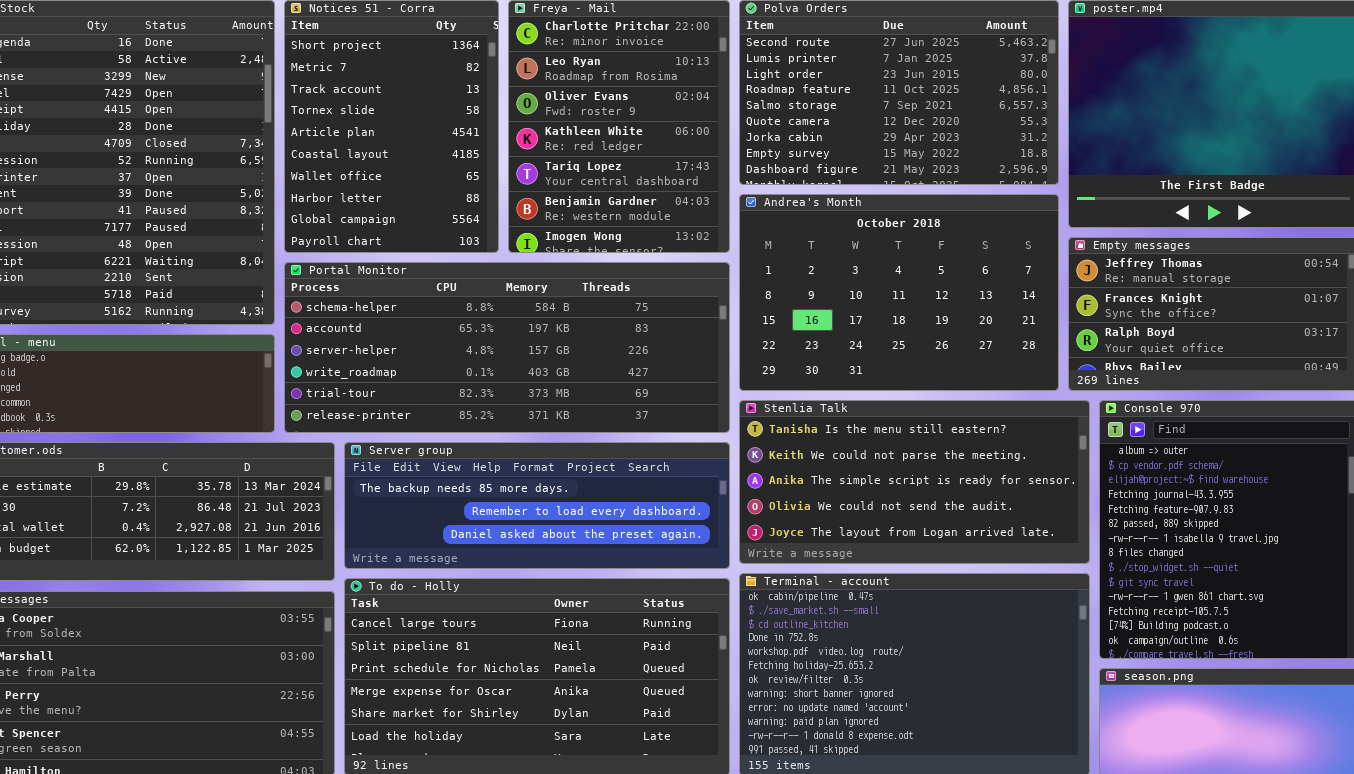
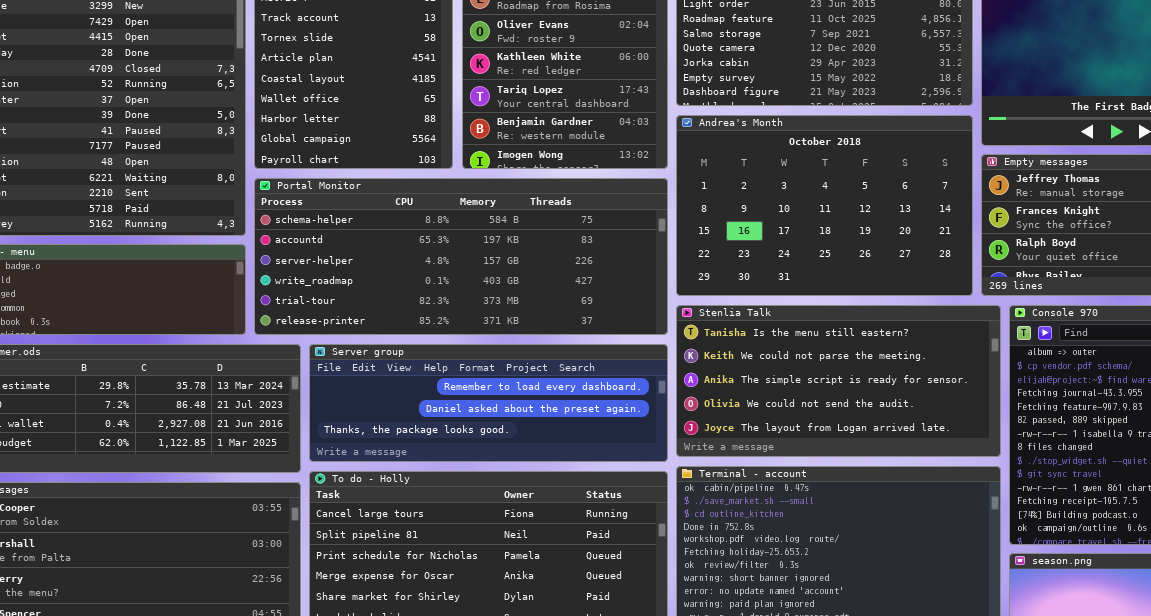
Server group: [344,442,730,569] -> [309,344,668,462], scrolled down 1 row

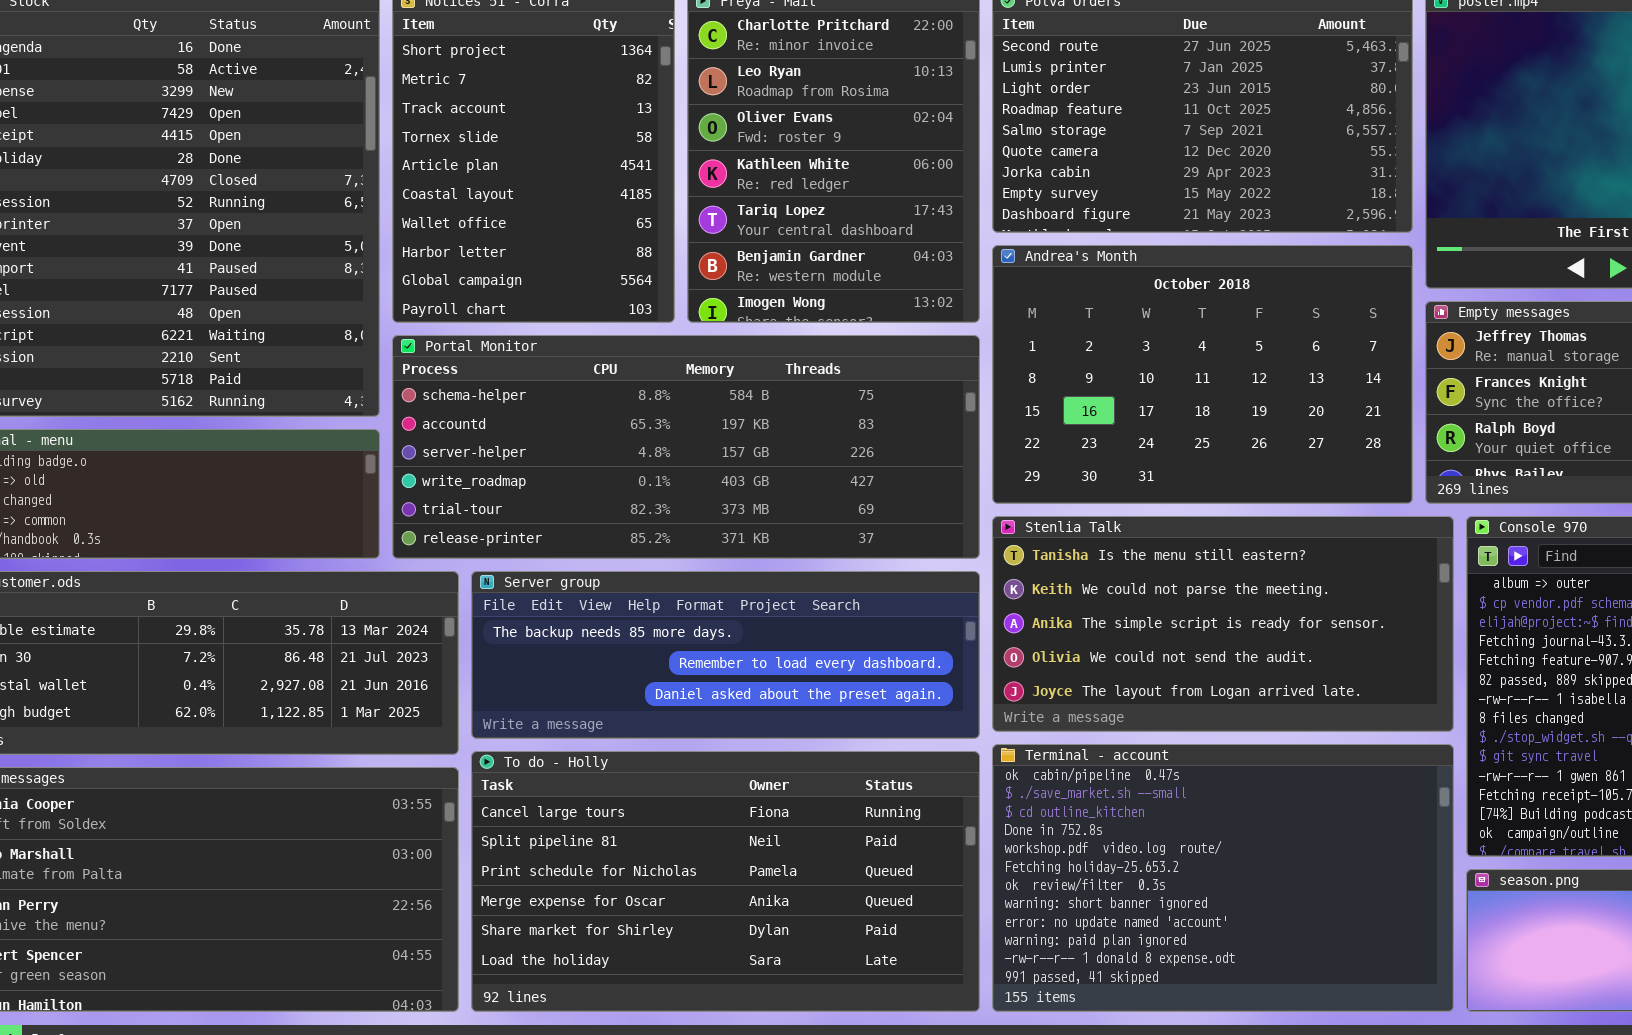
Server group: [309,344,668,462] -> [471,571,980,739], scrolled up 1 row

